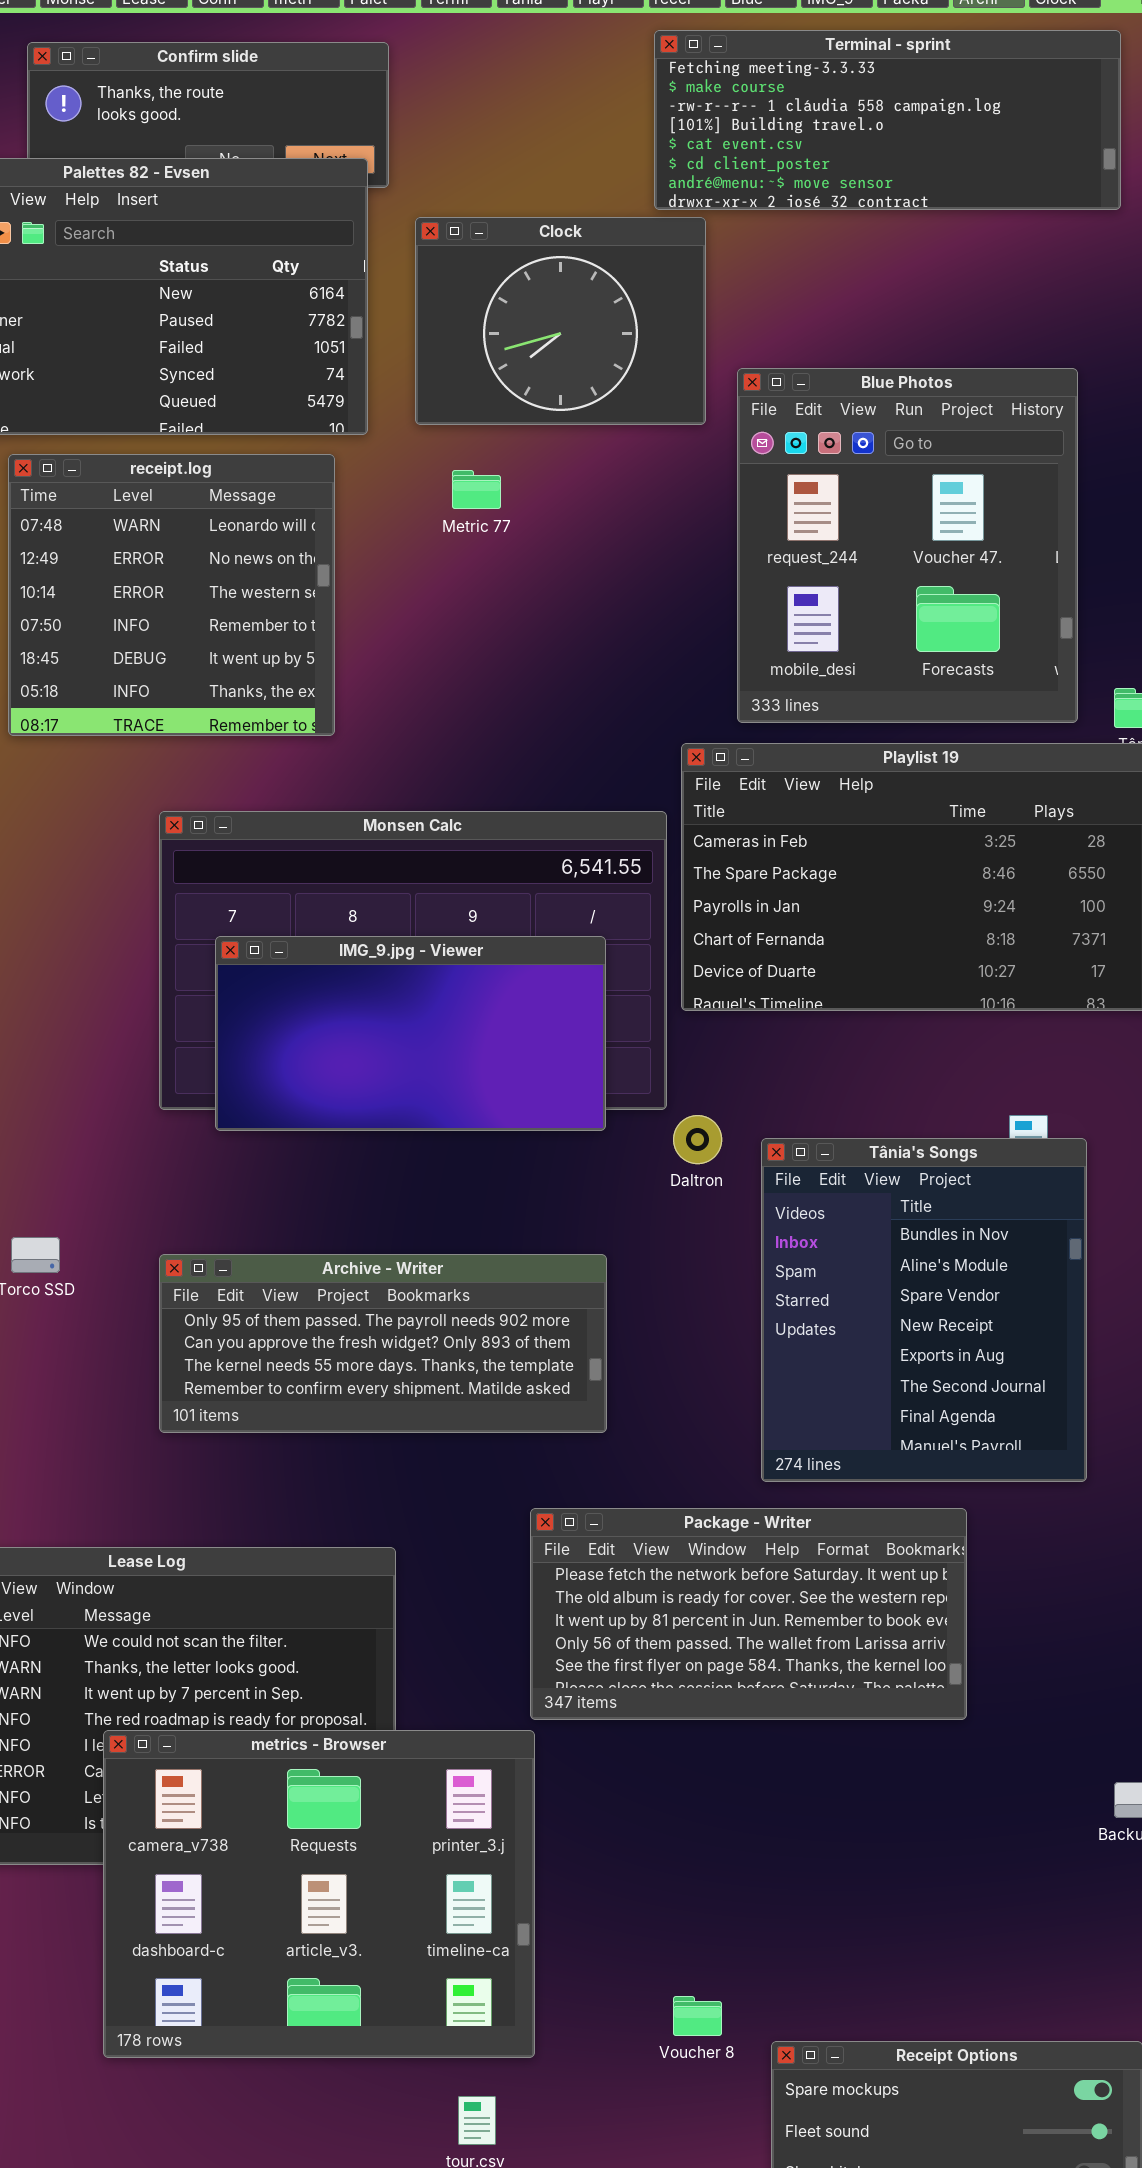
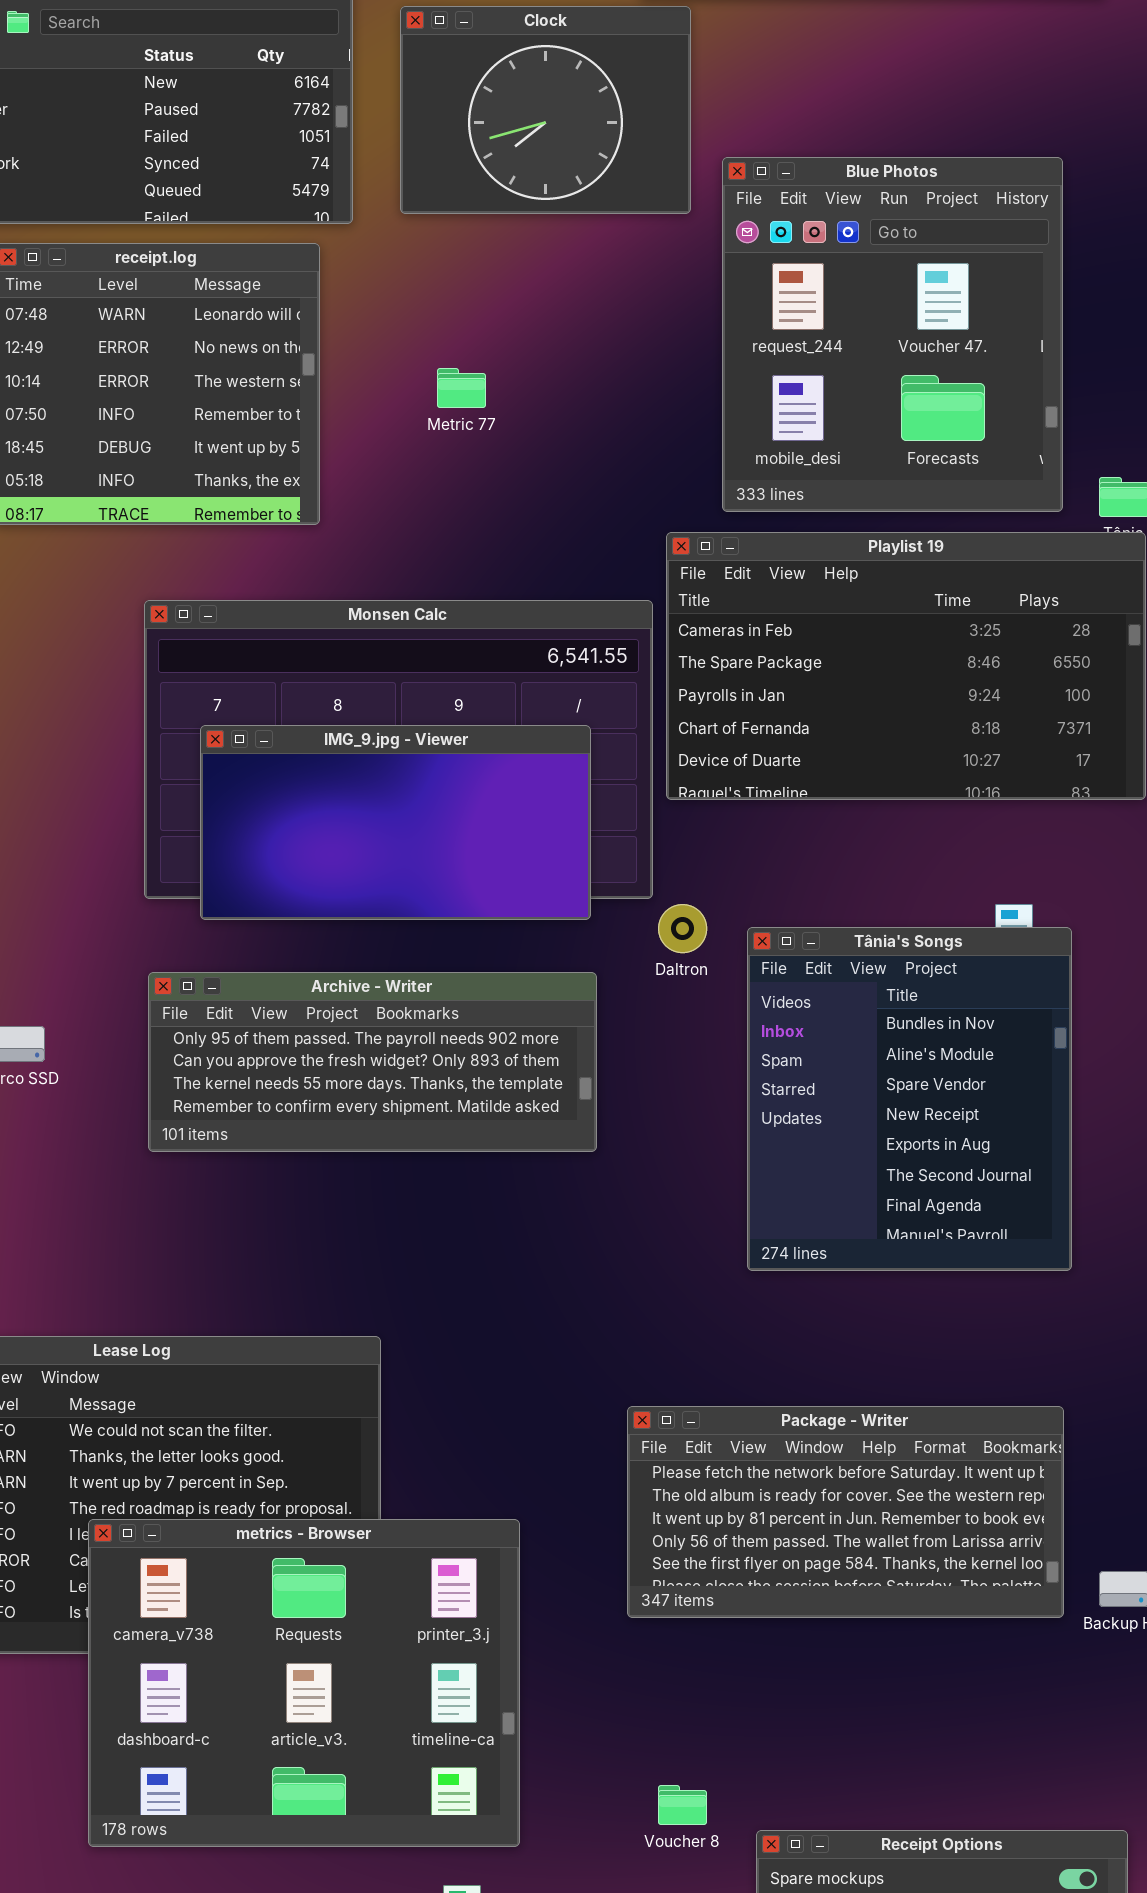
Metric 77: [452,470,501,509] -> [437,368,486,408], moved
Archive - Writer: [159,1254,607,1433] -> [148,972,597,1152], moved
Package - Writer: [530,1508,967,1720] -> [627,1406,1064,1618], moved

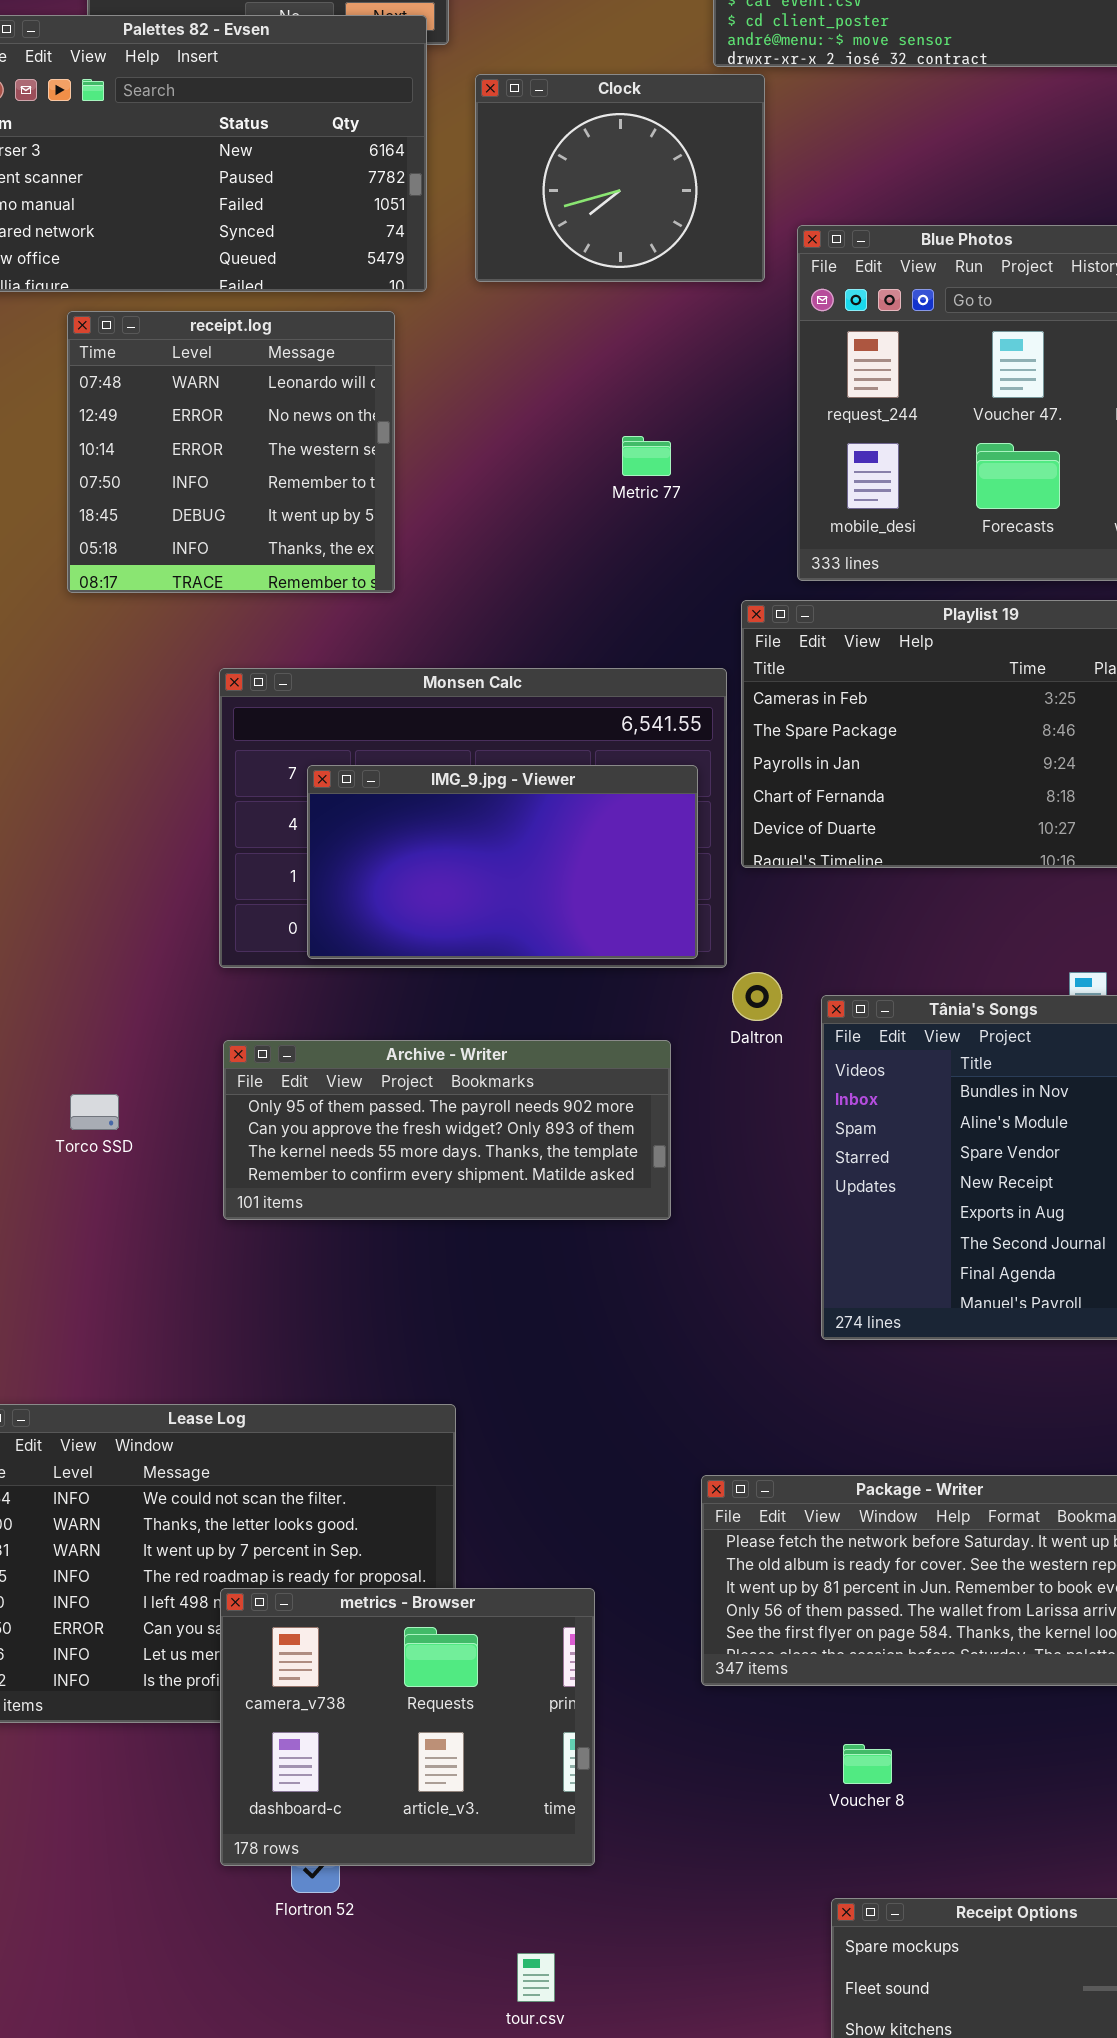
Metric 77: [437,368,486,408] -> [622,436,671,476], moved
IMG_9.jpg - Viewer: [200,725,591,920] -> [307,765,698,959], moved
metrics - Browser: [88,1519,520,1847] -> [220,1588,595,1866], resized
Voucher 8: [658,1785,707,1825] -> [843,1744,892,1784], moved

